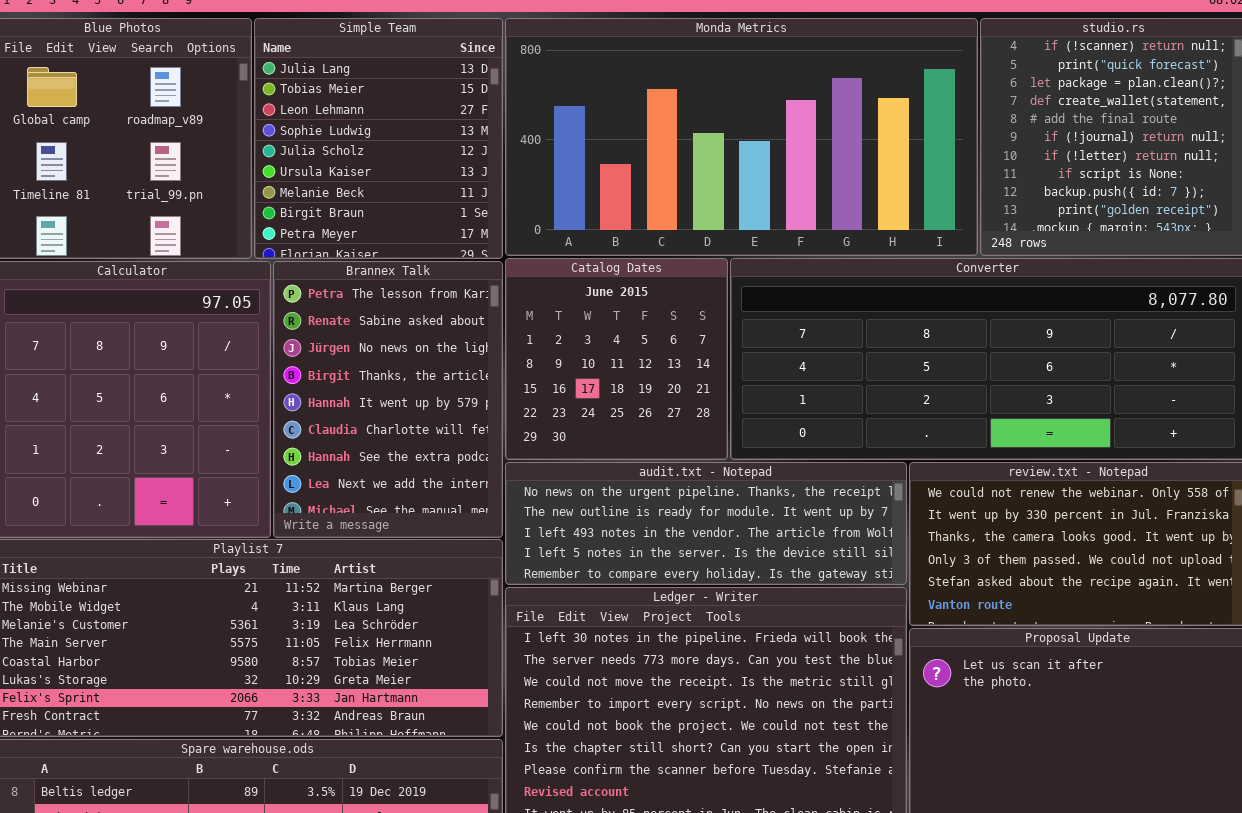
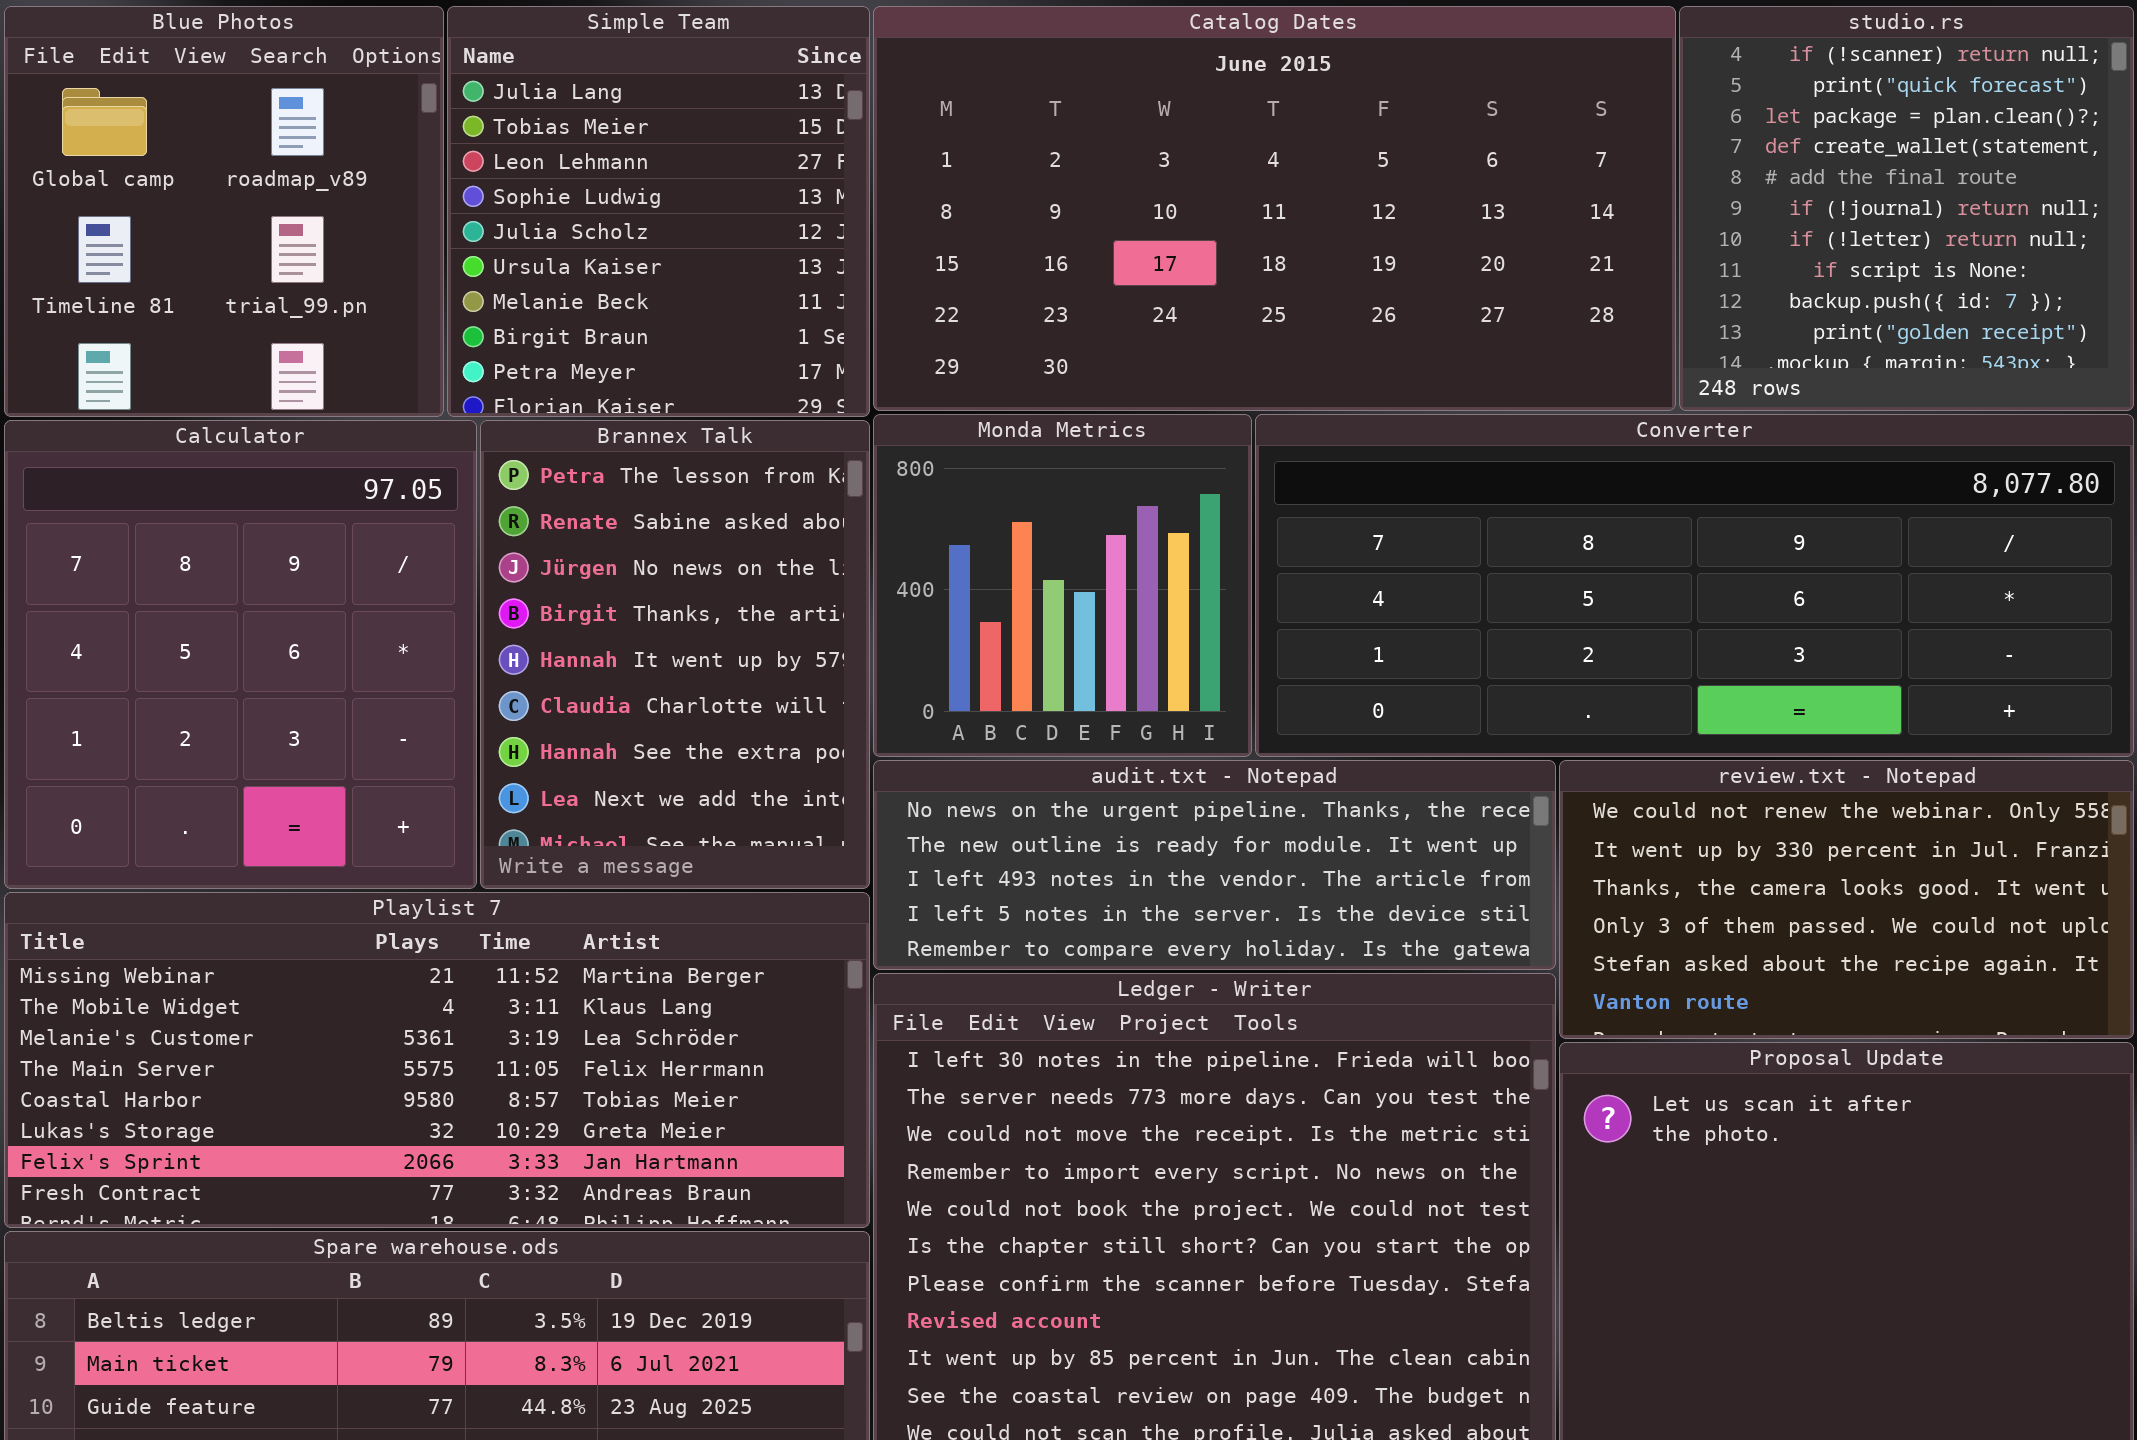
Monda Metrics: [505,18,978,256] -> [873,414,1252,757], moved, resized
Catalog Dates: [505,258,728,460] -> [873,6,1676,411], moved, resized

